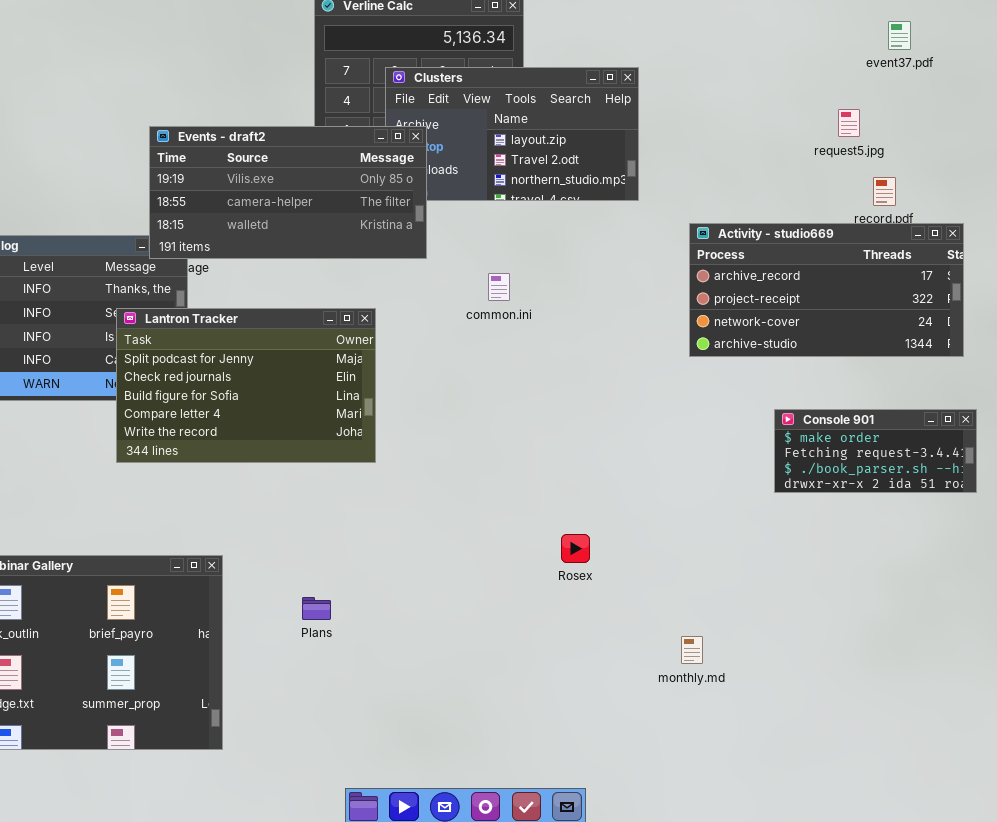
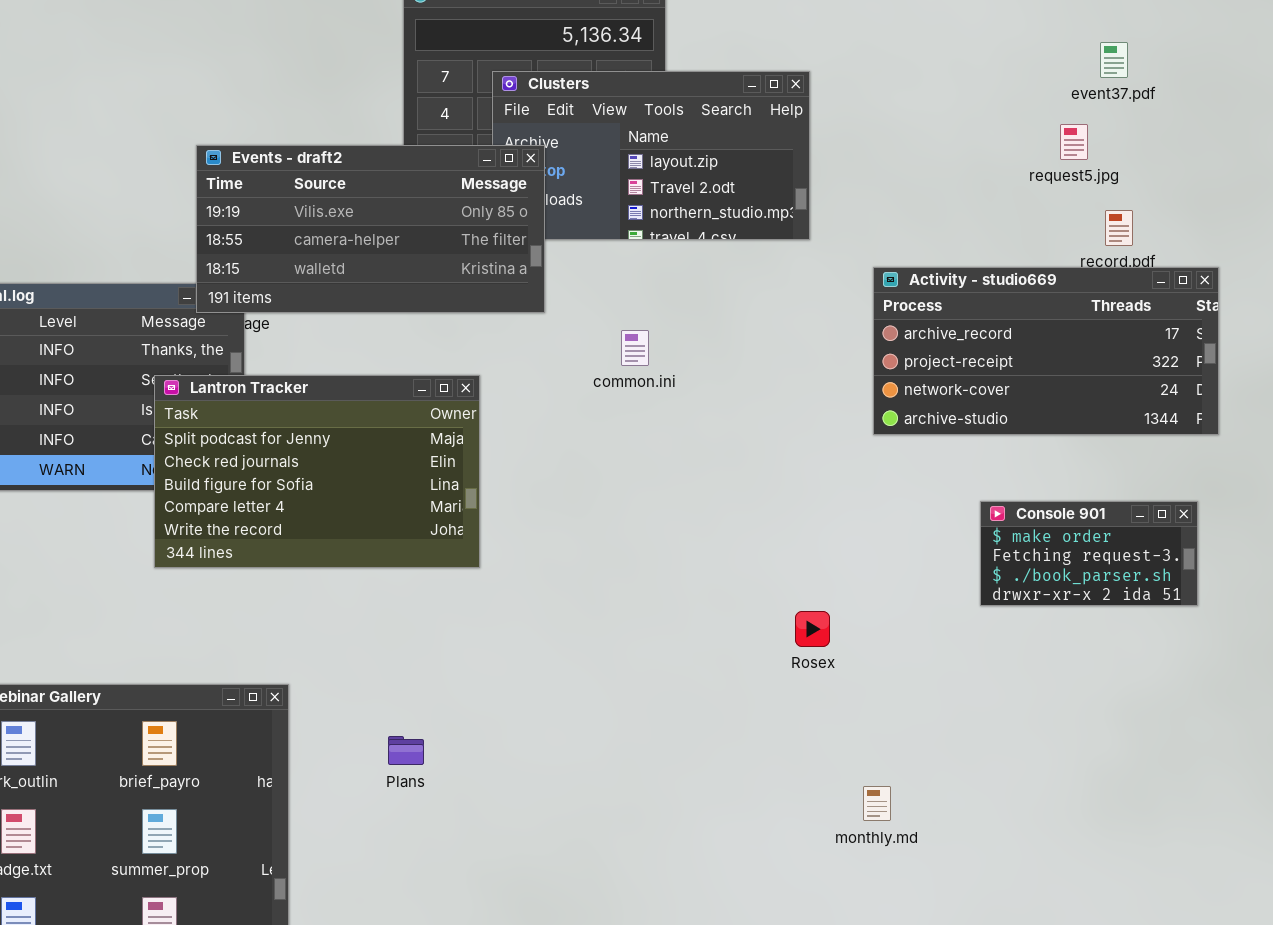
event37.pdf: [888,21,911,50] -> [1100,42,1128,78], moved
Console 901: [774,409,977,493] -> [980,501,1198,606], resized
Rosex: [561,534,590,563] -> [795,611,830,647], moved

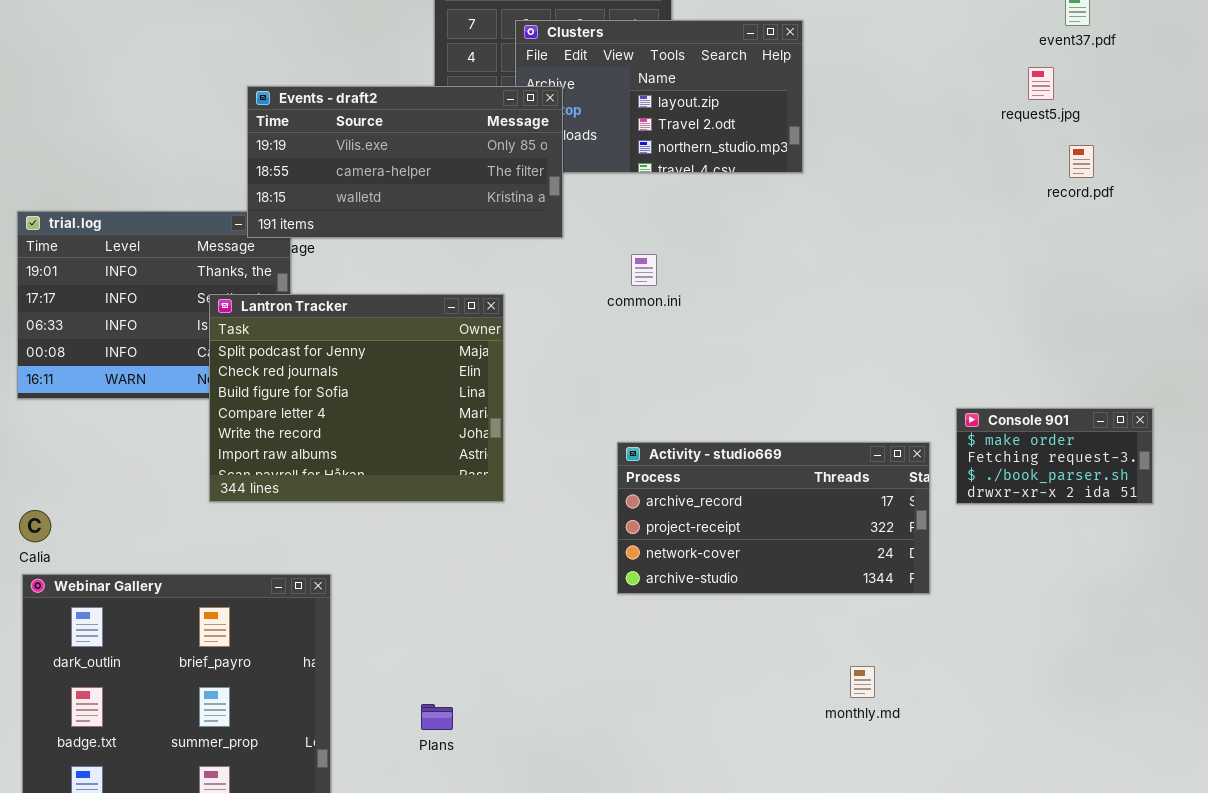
Activity - studio669: [873,267,1219,435] -> [617,442,930,594], moved
Lantron Tracker: [154,375,480,568] -> [209,294,504,502], resized
Plans: [388,736,424,765] -> [421,704,453,730], moved

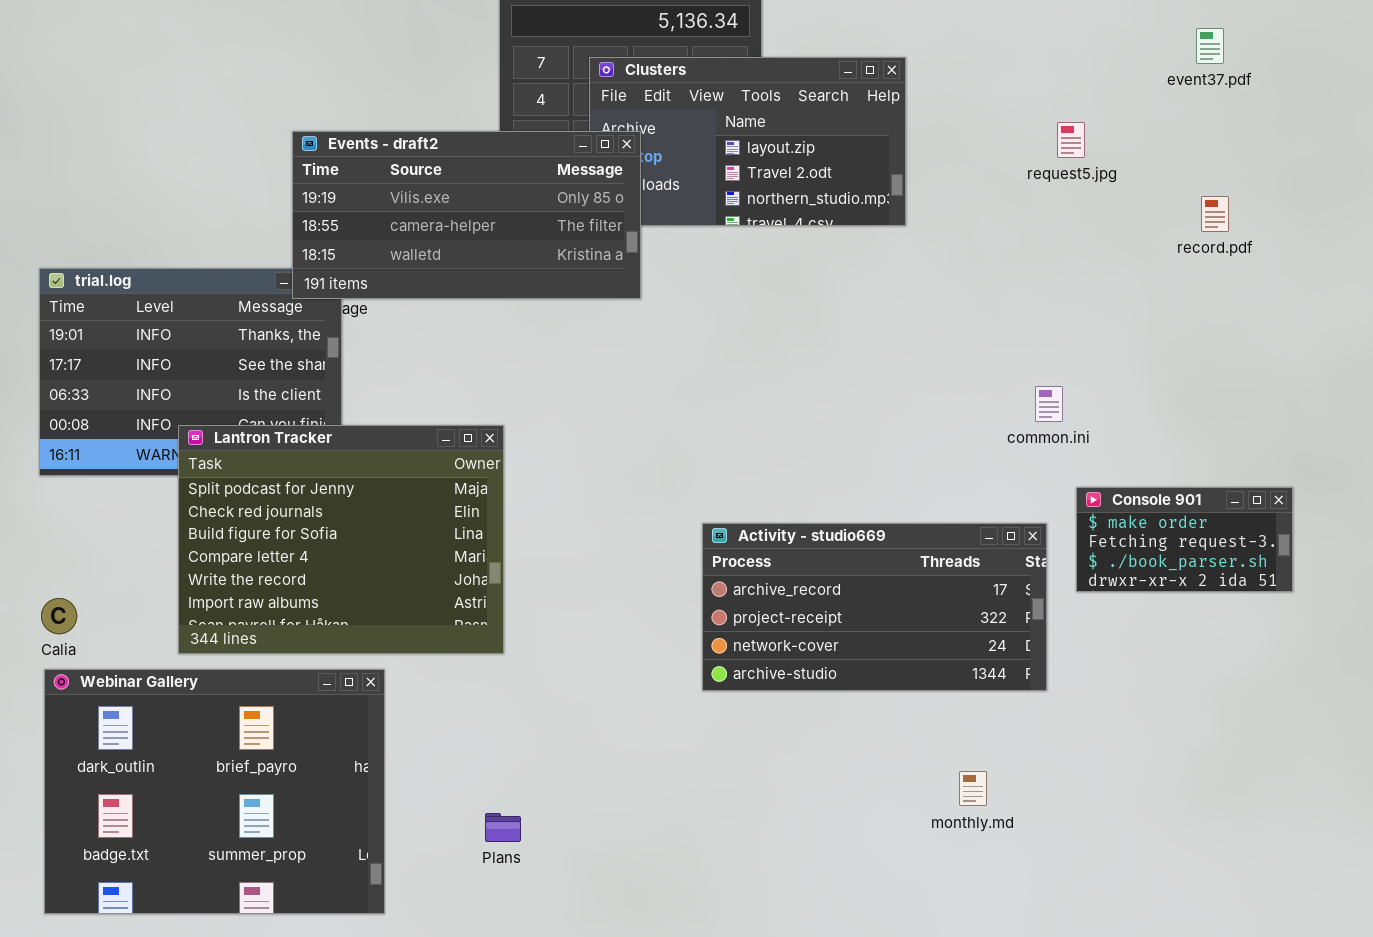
request5.jpg: [1028,67,1054,100] -> [1057,122,1085,158], moved
common.ini: [631,254,657,286] -> [1035,386,1063,422], moved
Lantron Tracker: [209,294,504,502] -> [178,425,504,654], moved

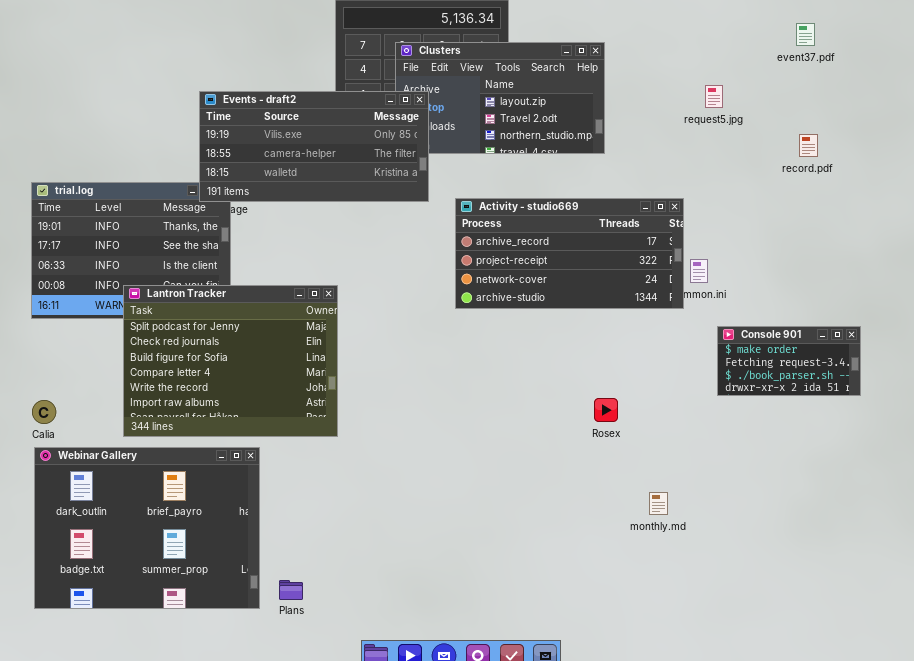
Activity - studio669: [702,523,1047,691] -> [455,198,684,309], moved
monthly.md: [959,771,987,806] -> [649,492,668,515], moved
Plans: [485,813,521,842] -> [279,580,303,600], moved

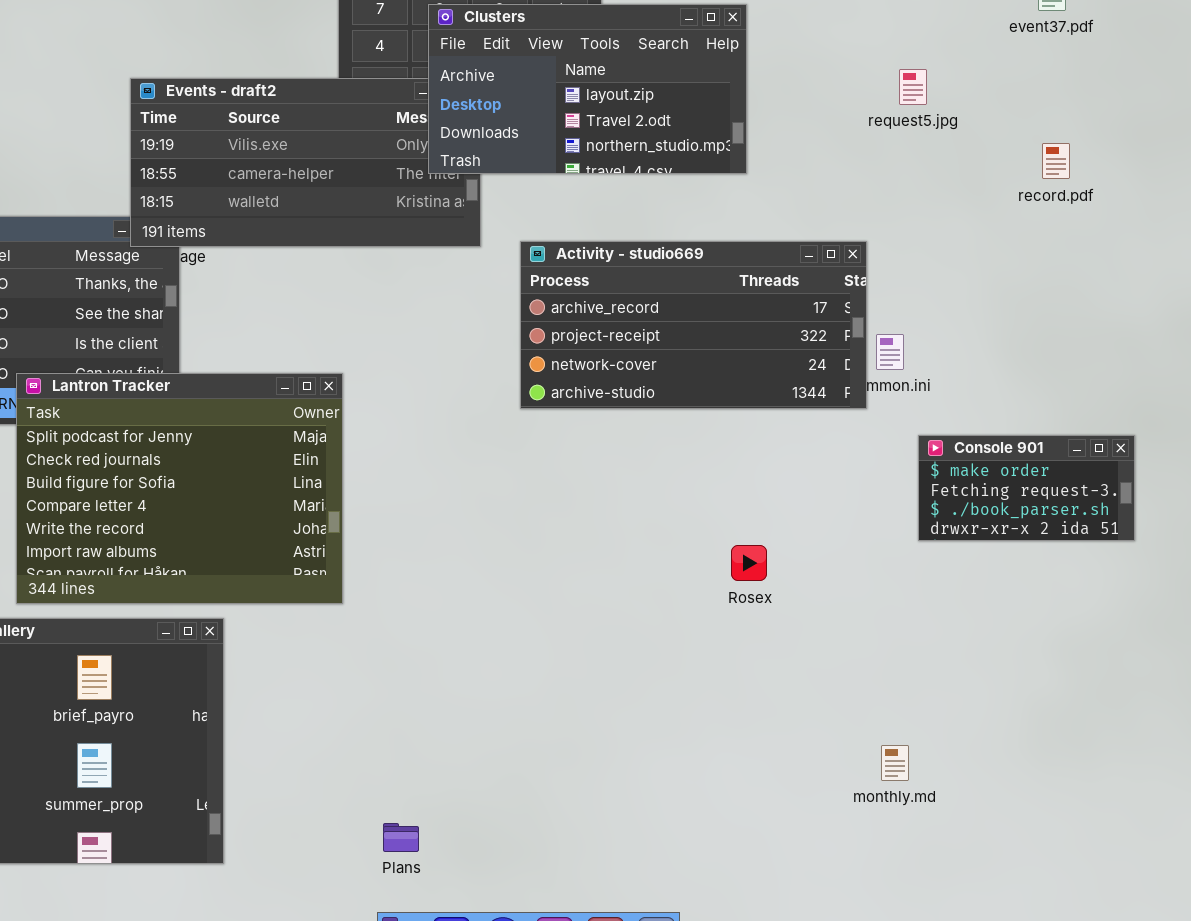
Clusters: [395,42,605,154] -> [428,4,747,174], raised
monthly.md: [649,492,668,515] -> [881,745,909,781], moved
Plans: [279,580,303,600] -> [383,823,419,852], moved

